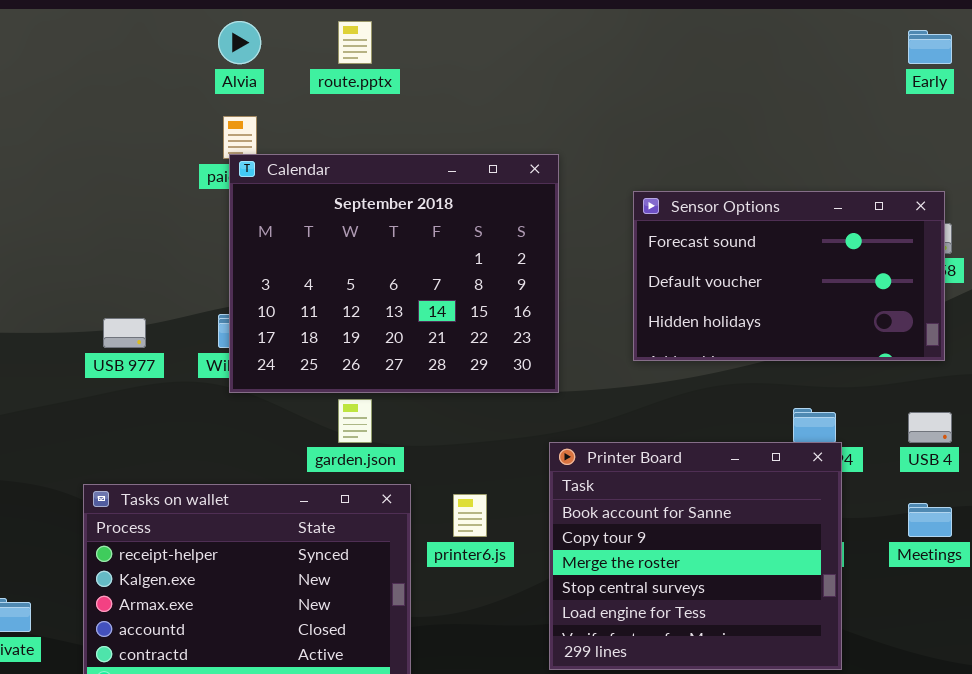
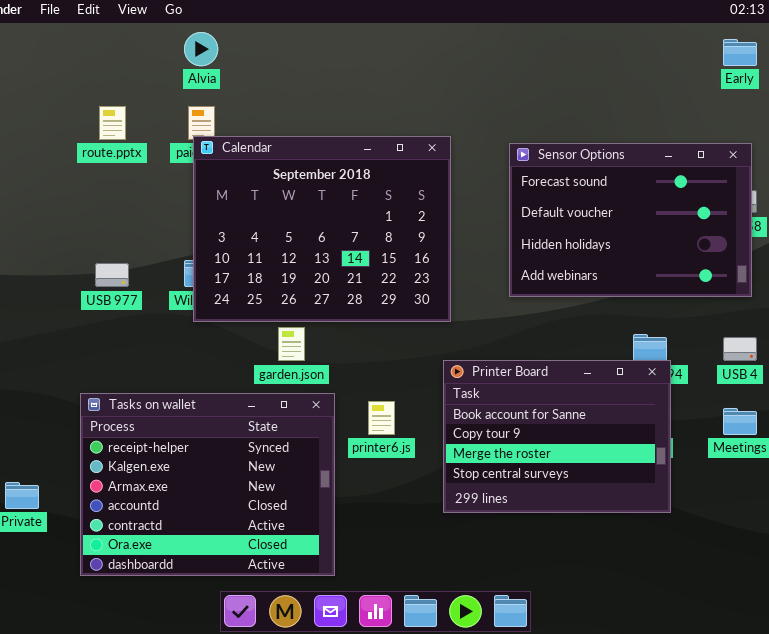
route.pptx: [338,21,372,64] -> [99,106,126,140], moved
Sensor Options: [633,191,945,361] -> [509,143,752,297], resized
Printer Board: [549,442,842,670] -> [443,360,671,513], resized

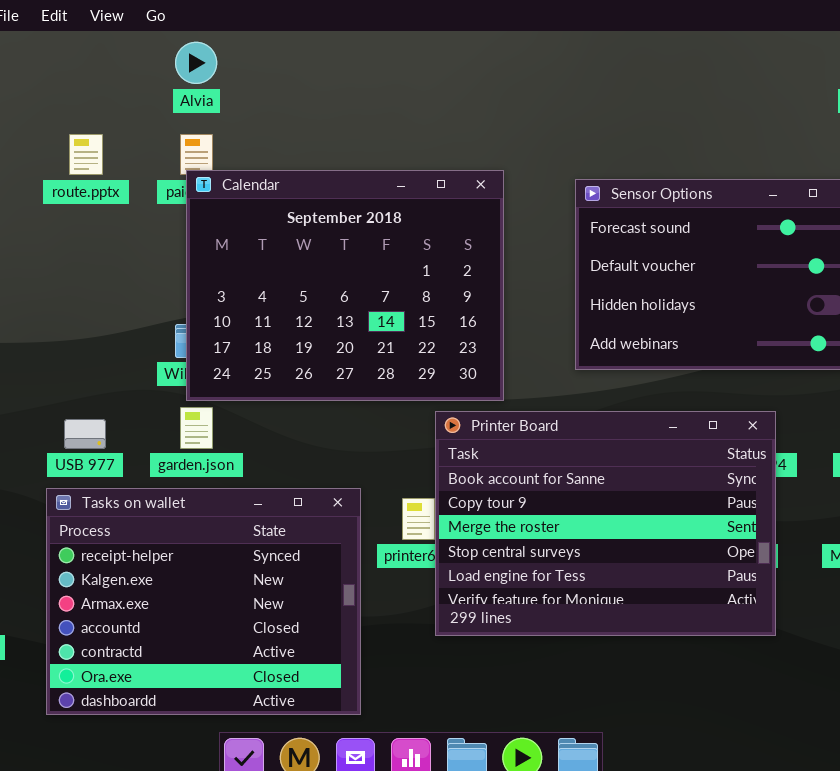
USB 977: [95,263,129,287] -> [64,419,106,449], moved
garden.json: [278,327,305,361] -> [180,407,213,449], moved
Printer Board: [443,360,671,513] -> [435,411,776,636], resized

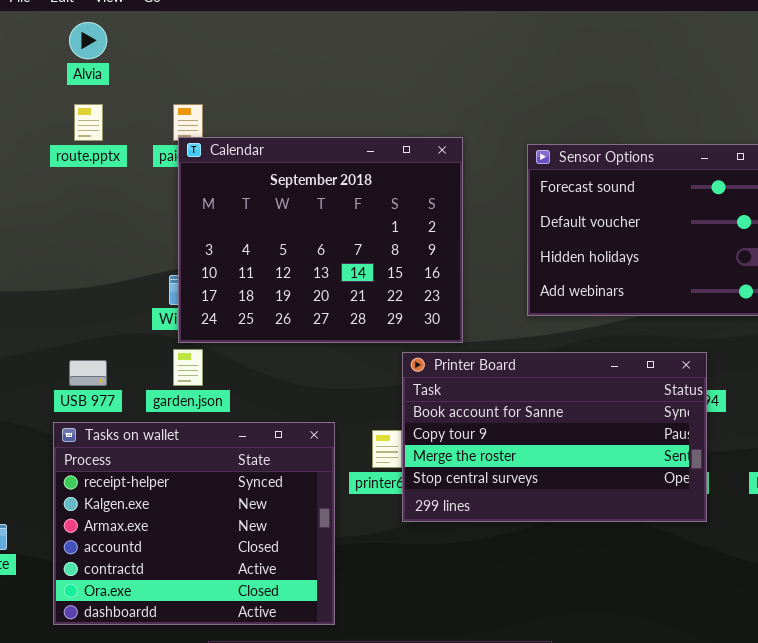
Alvia: [175,42,217,84] -> [69,22,107,59], moved
Printer Board: [435,411,776,636] -> [402,352,707,522], resized

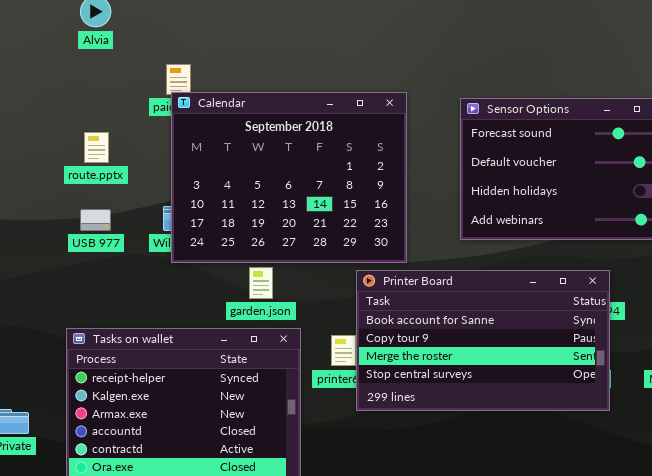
route.pptx: [74,104,103,141] -> [84,132,109,163], moved
garden.json: [173,349,203,386] -> [249,267,273,299], moved
USB 977: [69,360,107,386] -> [80,209,111,231], moved

